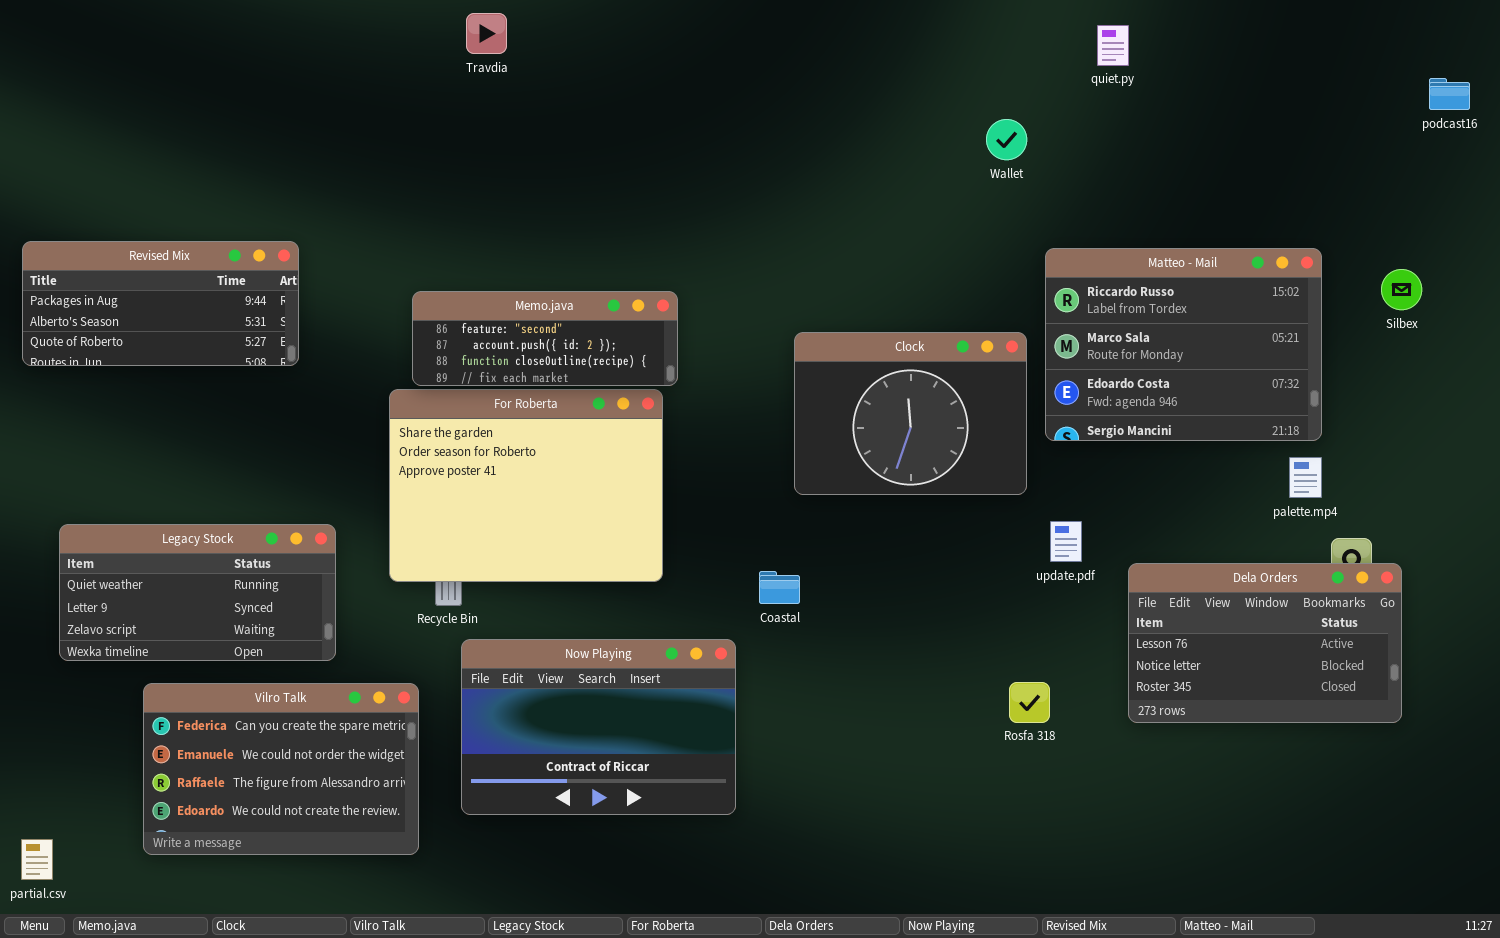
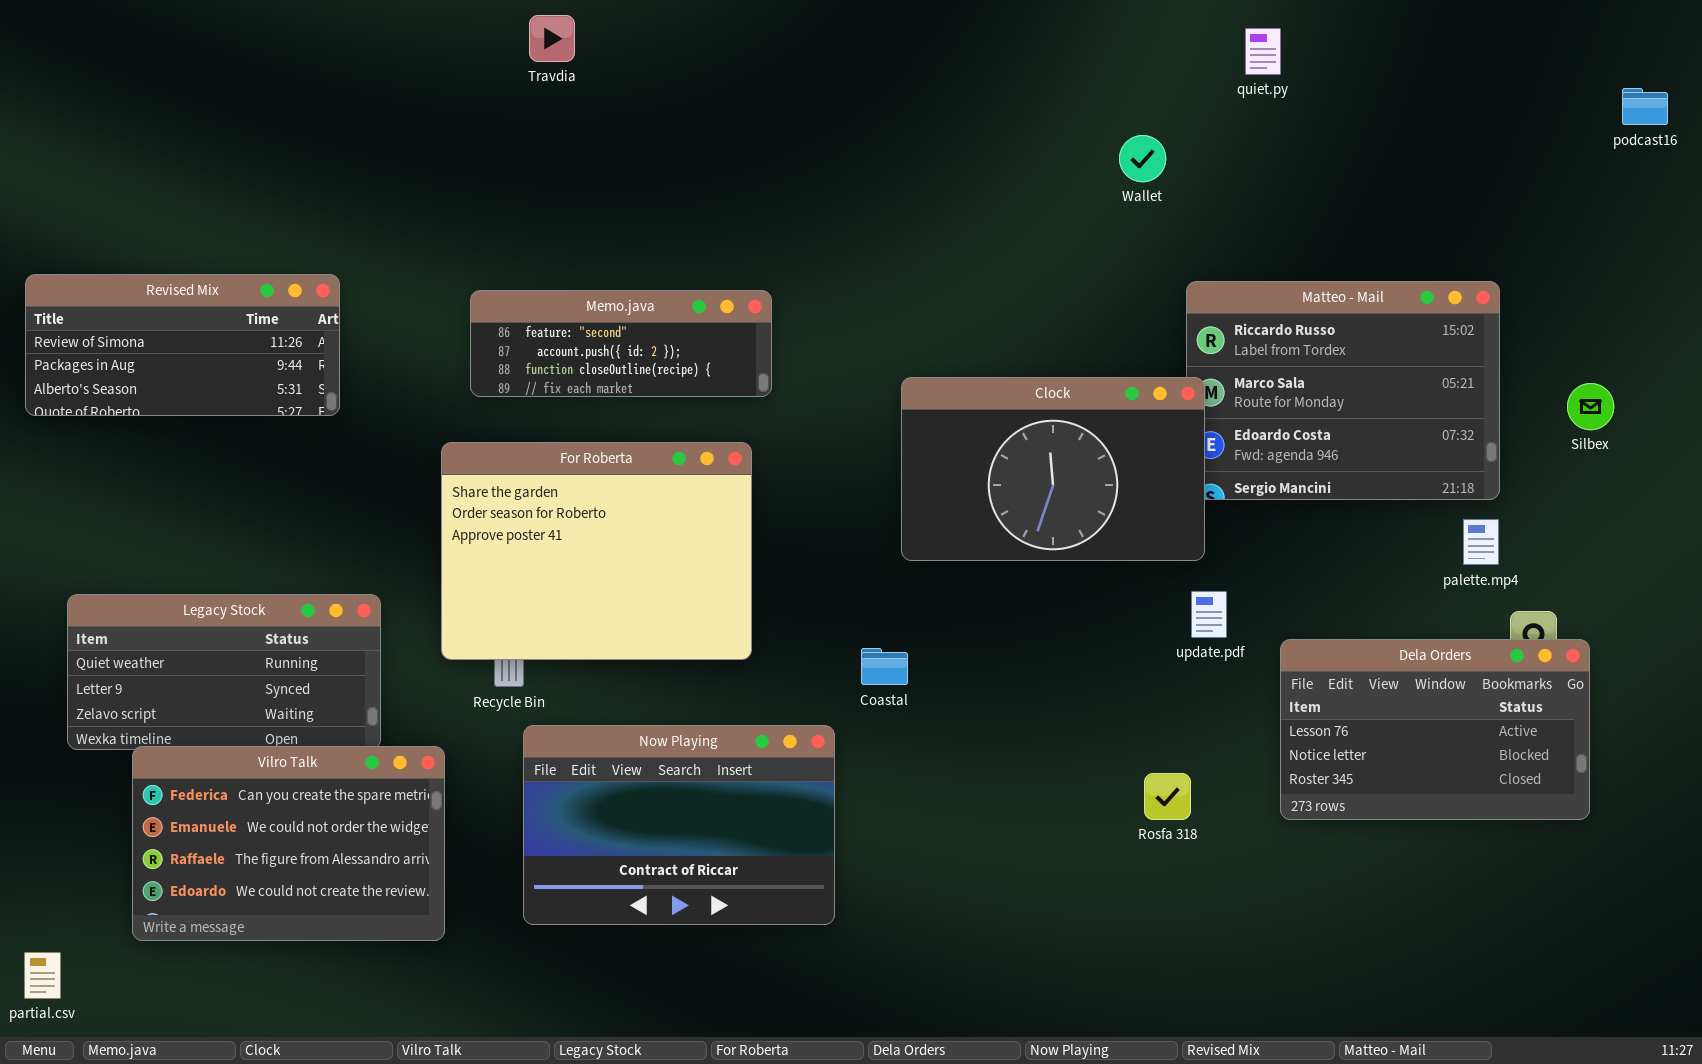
Revised Mix: [22,241,299,366] -> [25,274,340,416], scrolled up 1 row
Silbex: [1381,269,1422,310] -> [1567,383,1614,430], moved
Memo.java: [412,291,678,386] -> [470,290,772,397], moved
Clock: [794,332,1027,495] -> [901,377,1205,561], resized
Vilro Talk: [143,683,419,855] -> [132,746,445,941], moved

